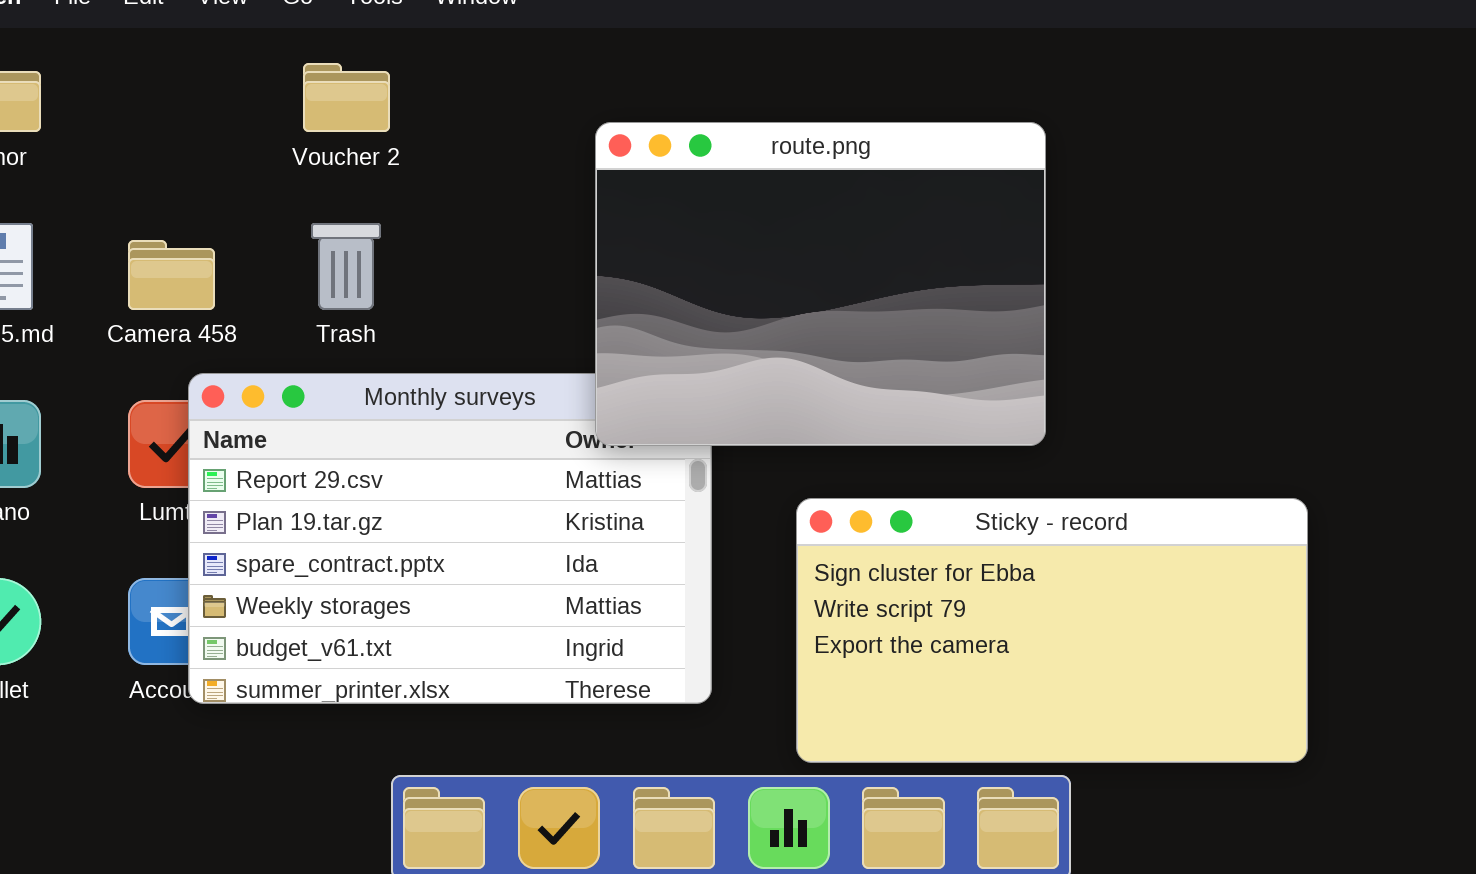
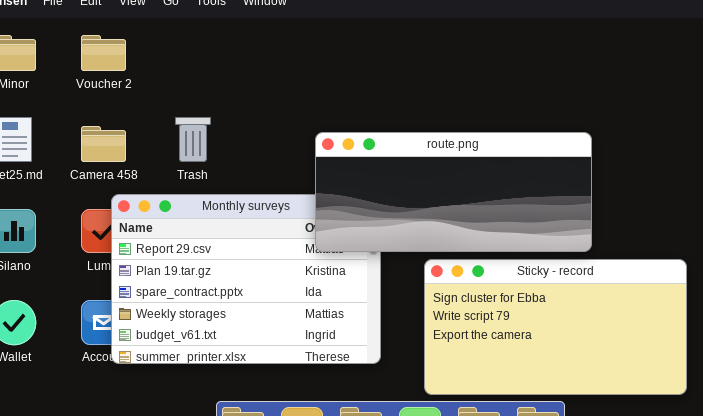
Voucher 2: [303,63,390,132] -> [81,35,126,71], moved
route.png: [595,122,1046,446] -> [315,132,592,252], moved, resized

